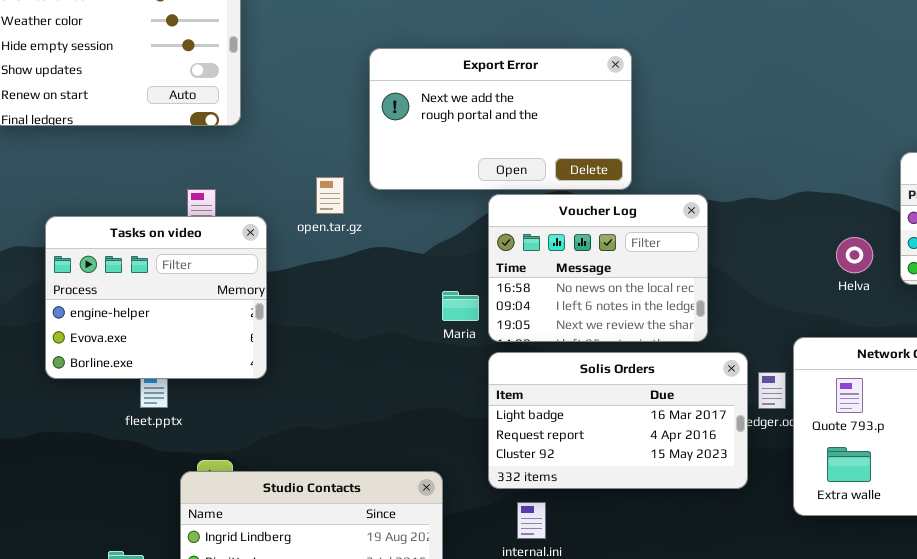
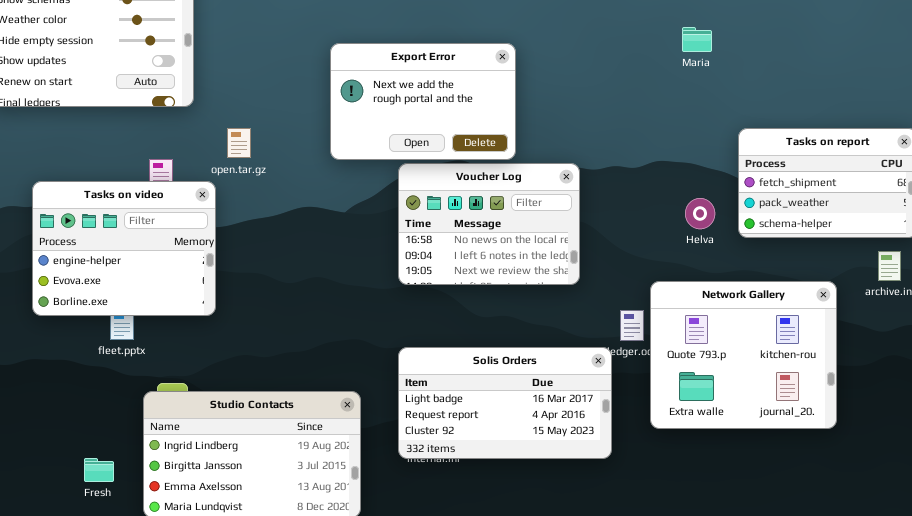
Export Error: [369,48,632,190] -> [330,43,516,160], resized
open.tar.gz: [316,177,344,214] -> [227,128,251,158], moved
Maria: [442,291,479,321] -> [682,27,712,52], moved
Solis Orders: [488,352,748,489] -> [398,347,612,459], moved

